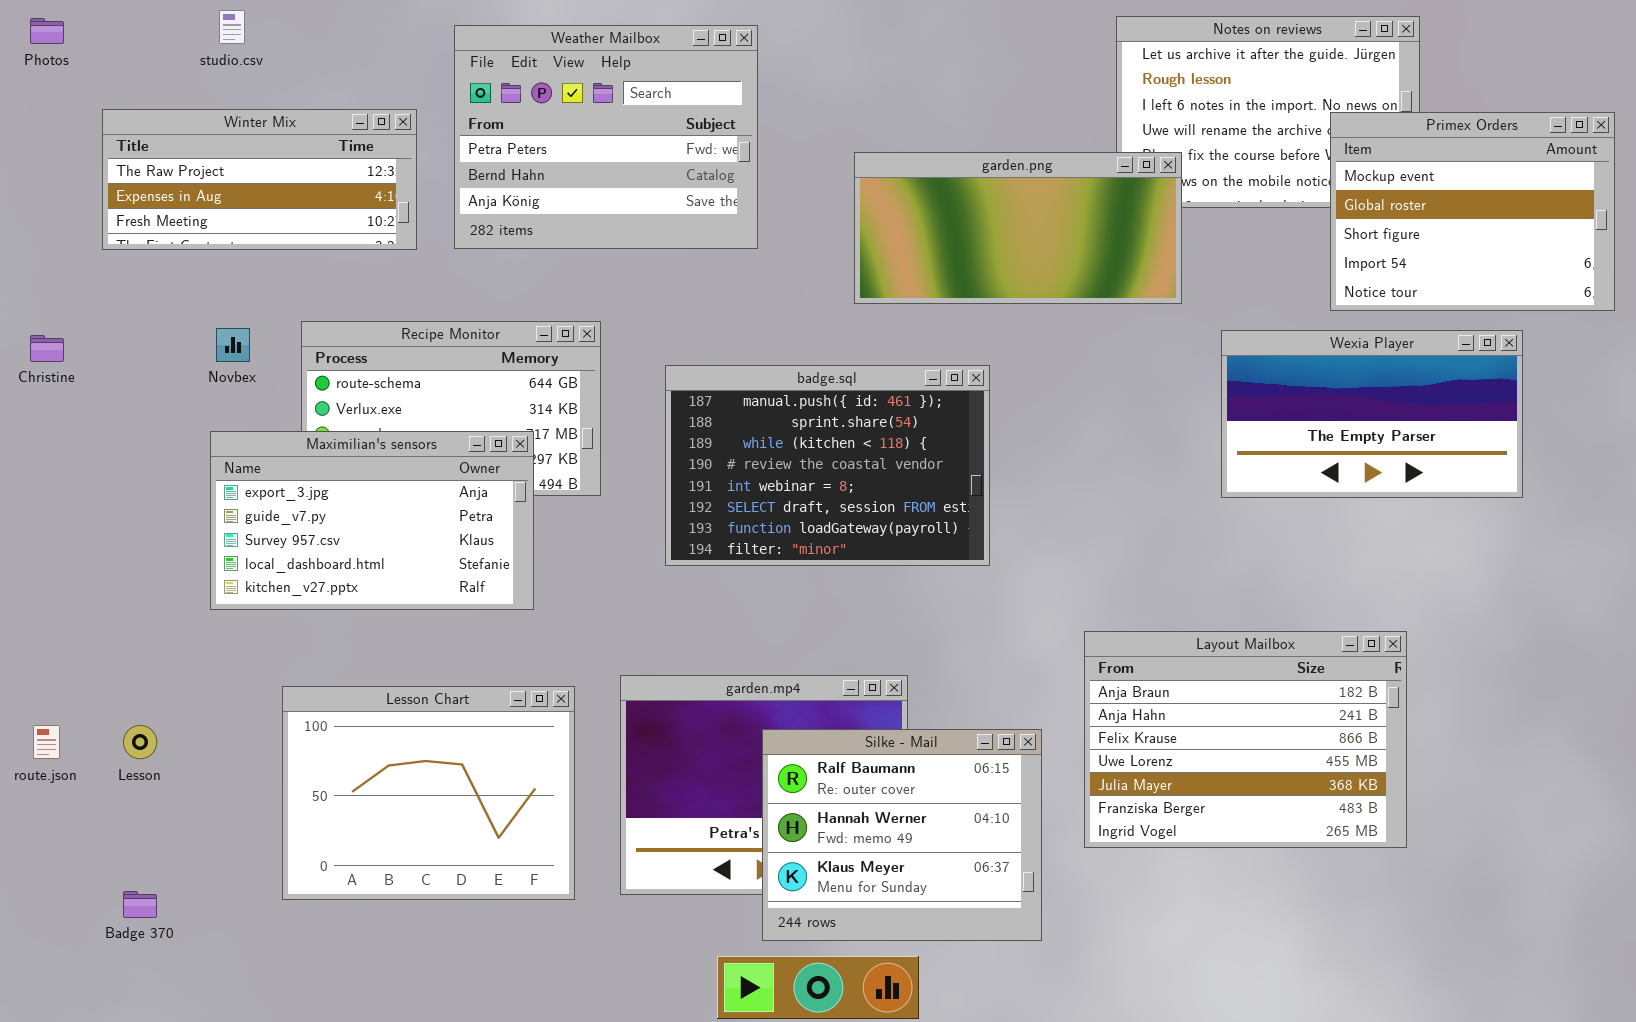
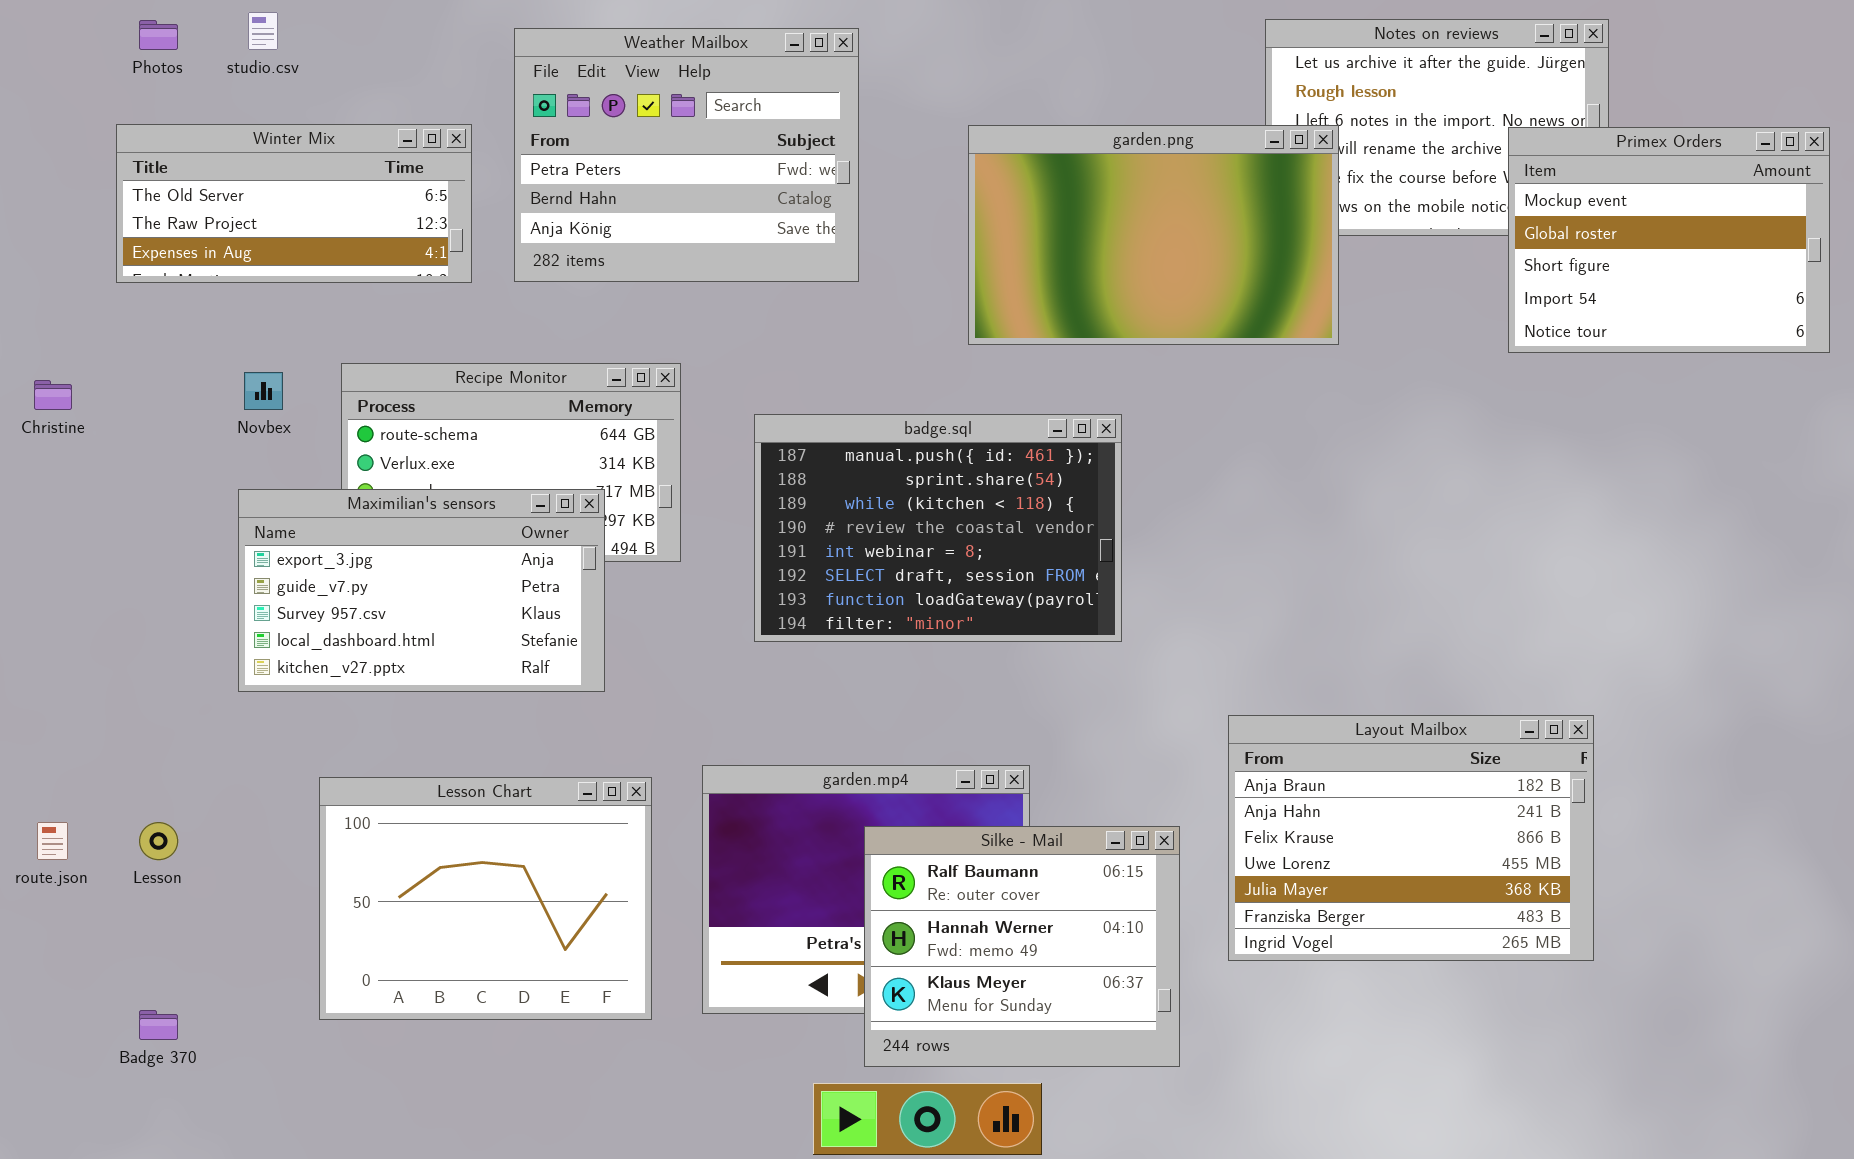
Photos: [30,18,64,44] -> [139,20,178,50], moved
Winter Mix: [102,109,417,250] -> [116,124,472,283], scrolled up 1 row
garden.png: [854,152,1182,304] -> [968,125,1339,345], resized
Wexia Player: [1221,330,1523,498] -> none, closed

